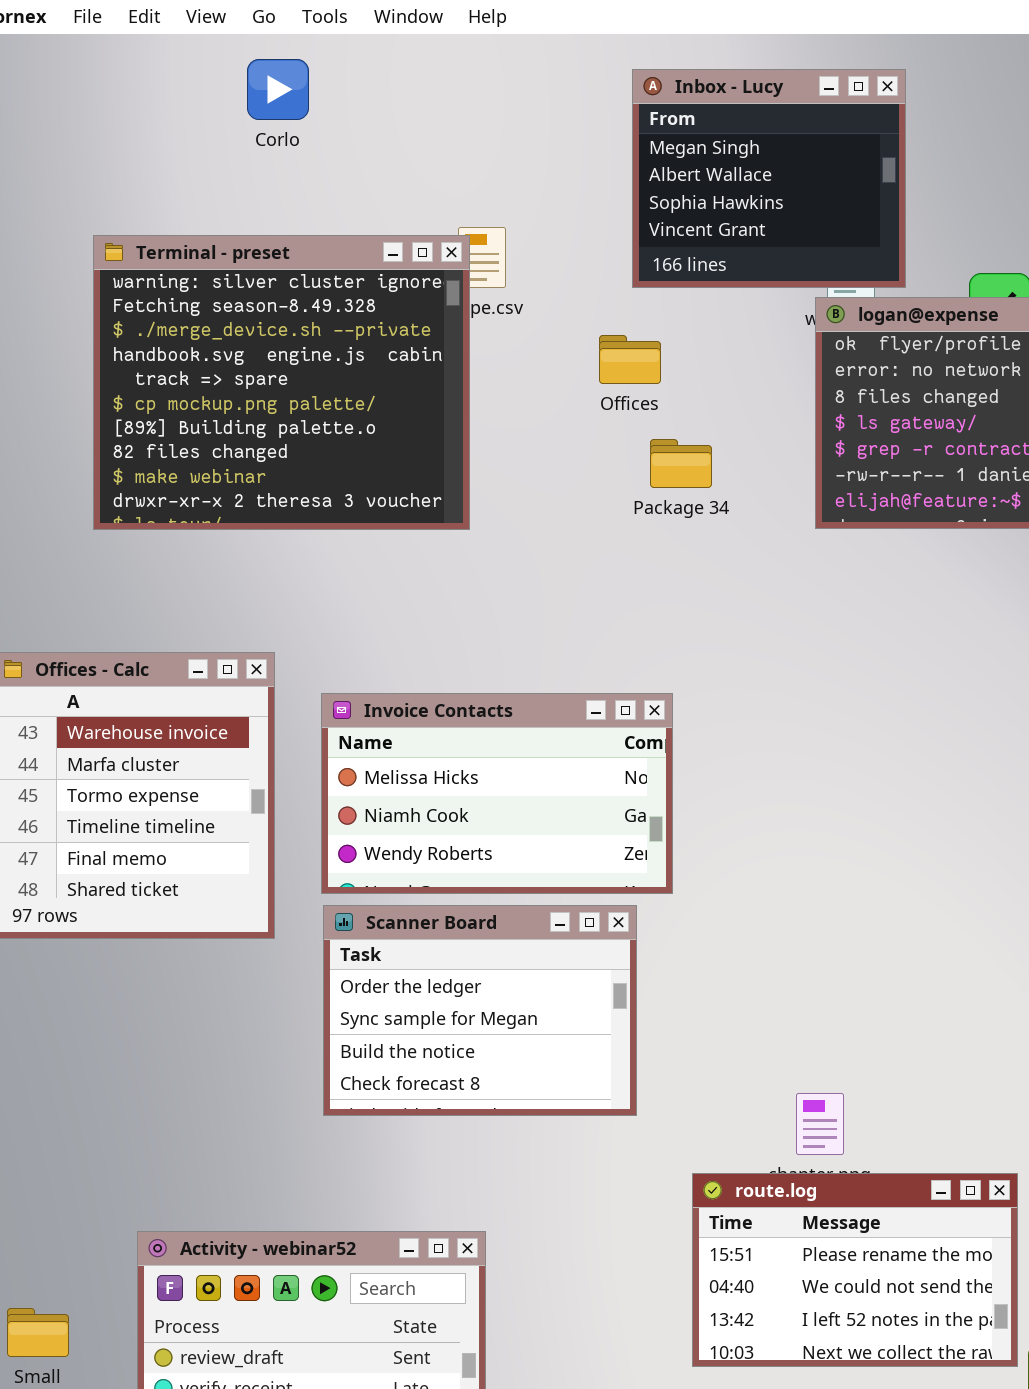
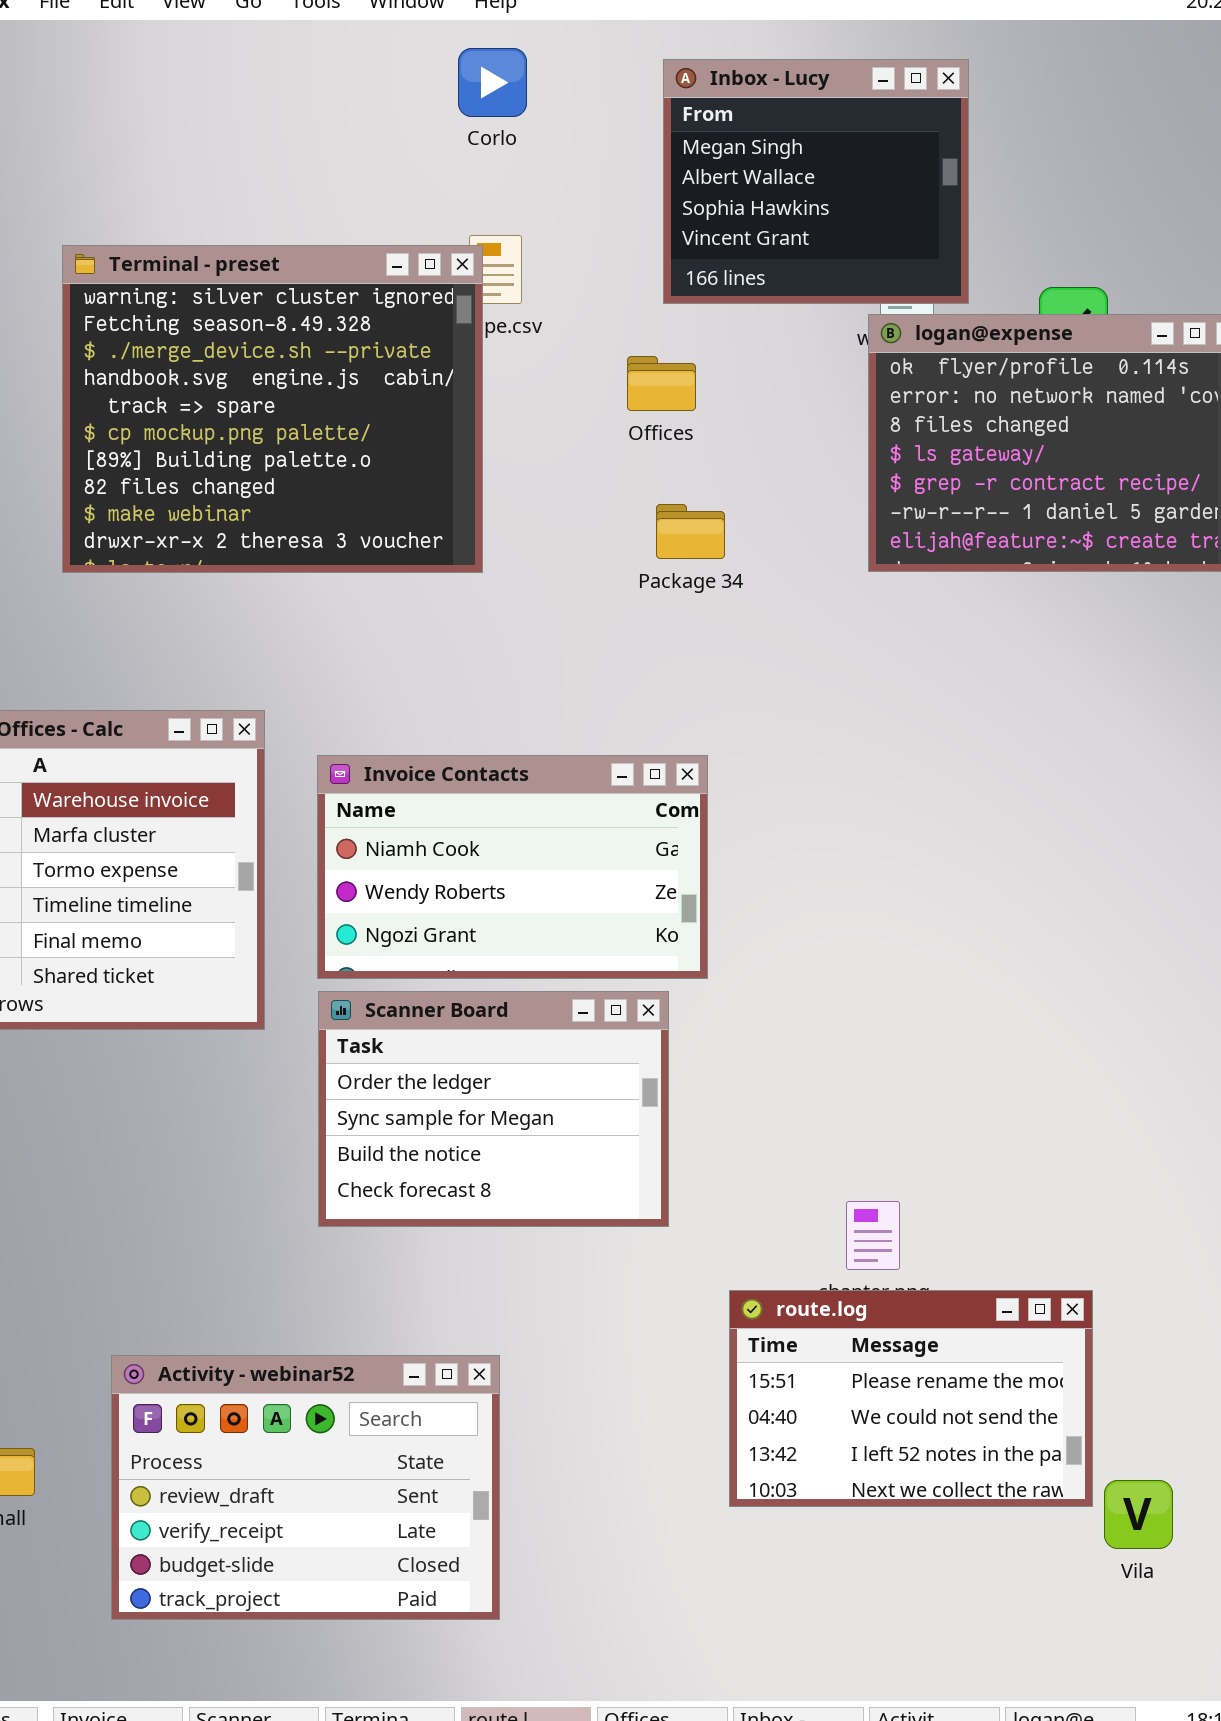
Corlo: [247,59,309,120] -> [458,48,527,117], moved
Package 34: [650,439,712,488] -> [656,504,725,559], moved
Invoice Contacts: [321,693,673,894] -> [317,755,708,979], scrolled down 1 row

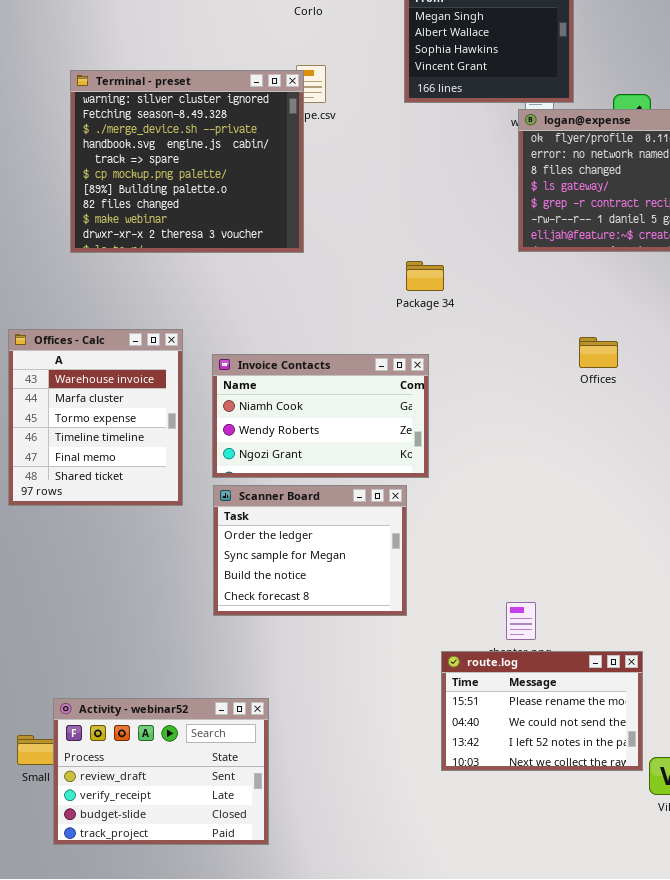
Offices: [627,356,696,411] -> [579,337,618,368], moved
Package 34: [656,504,725,559] -> [406,261,444,291], moved
Activity - webinar52: [111,1355,500,1620] -> [53,698,269,845], moved

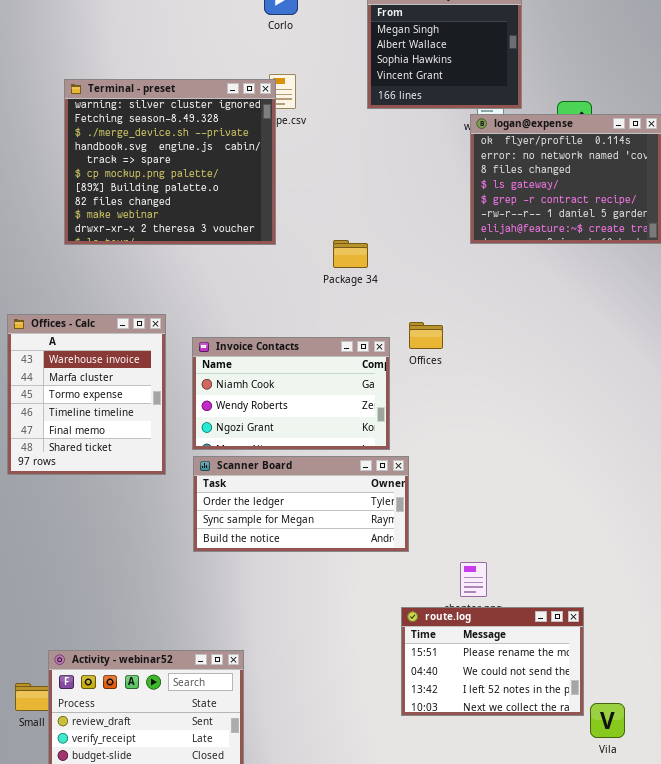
Package 34: [406,261,444,291] -> [333,240,368,268], moved
Offices: [579,337,618,368] -> [409,322,443,349], moved
Scanner Board: [213,485,407,616] -> [193,456,409,552], resized

